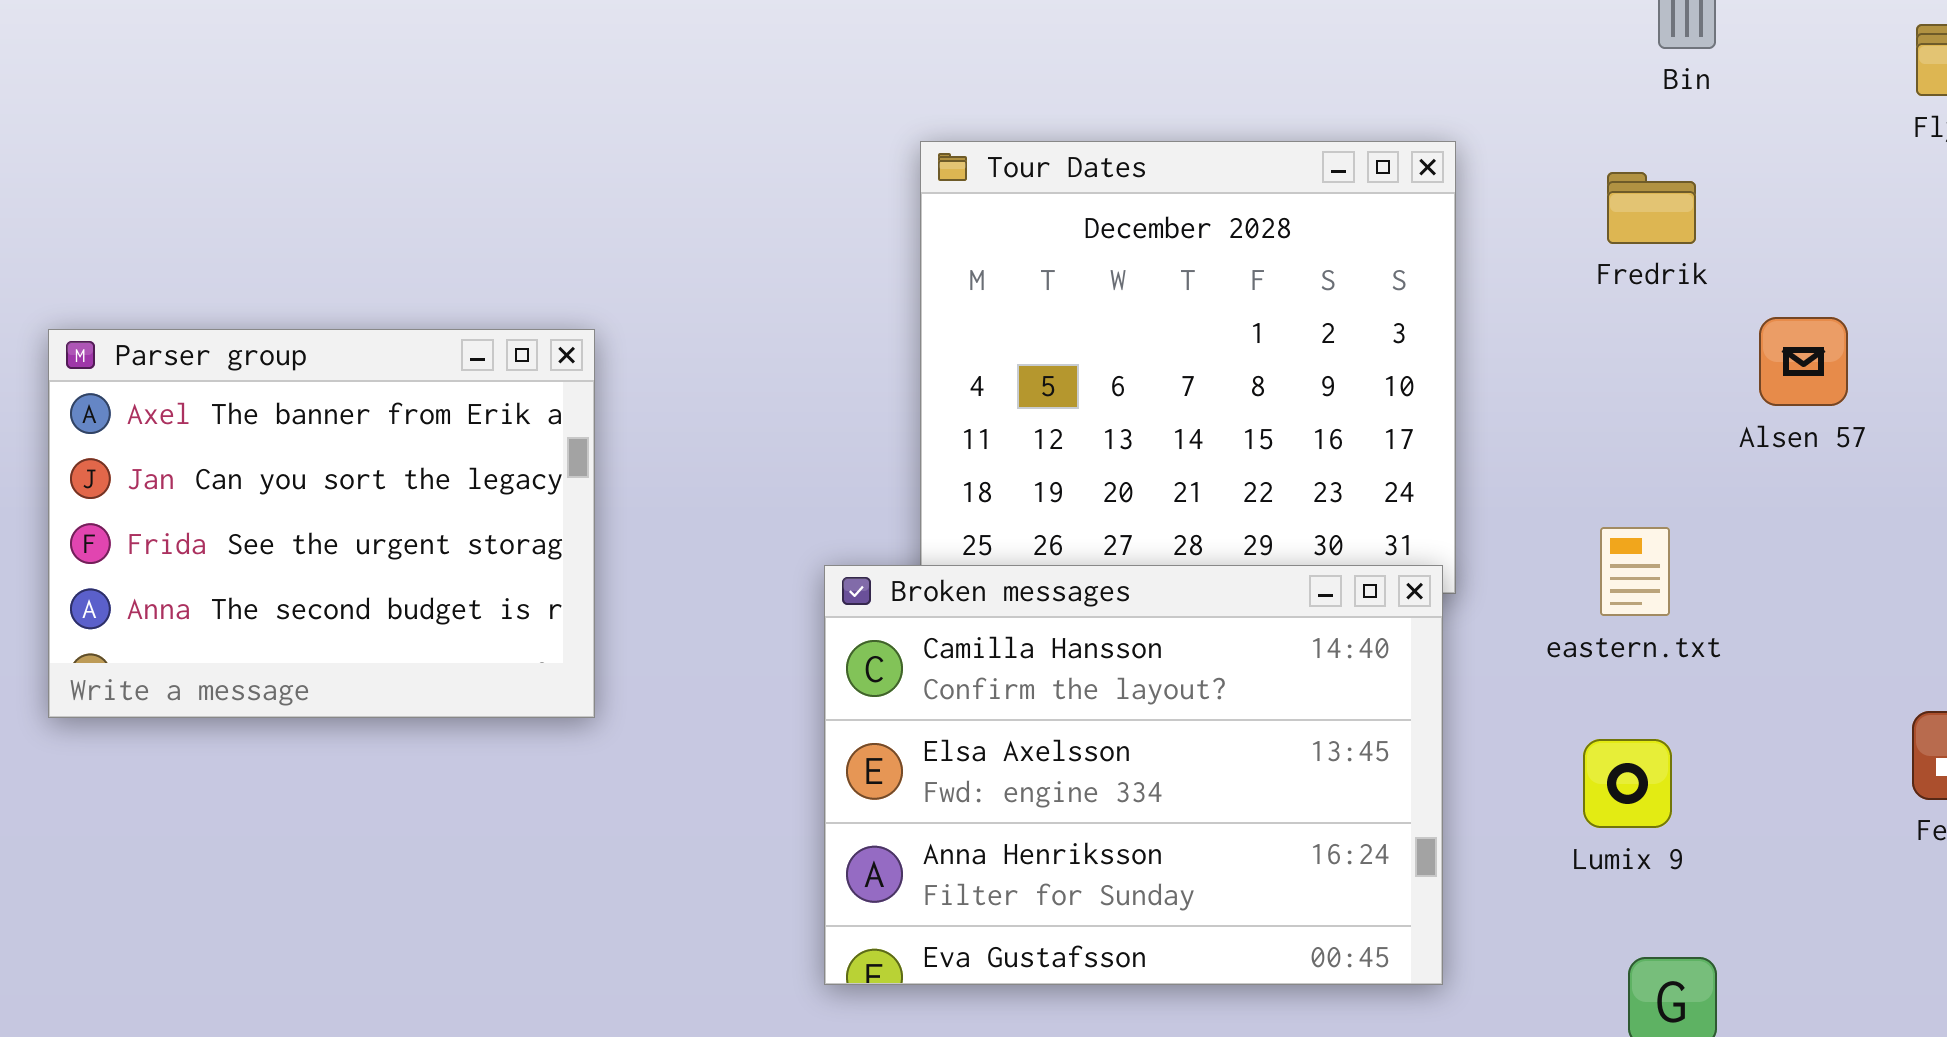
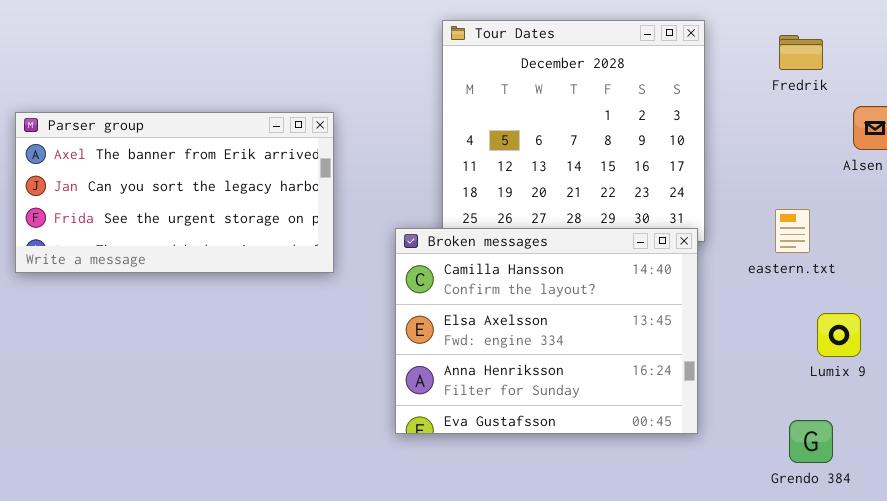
Parser group: [48,329,595,718] -> [15,112,334,273], resized
Lumix 9: [1583,739,1672,828] -> [817,313,861,357], moved

